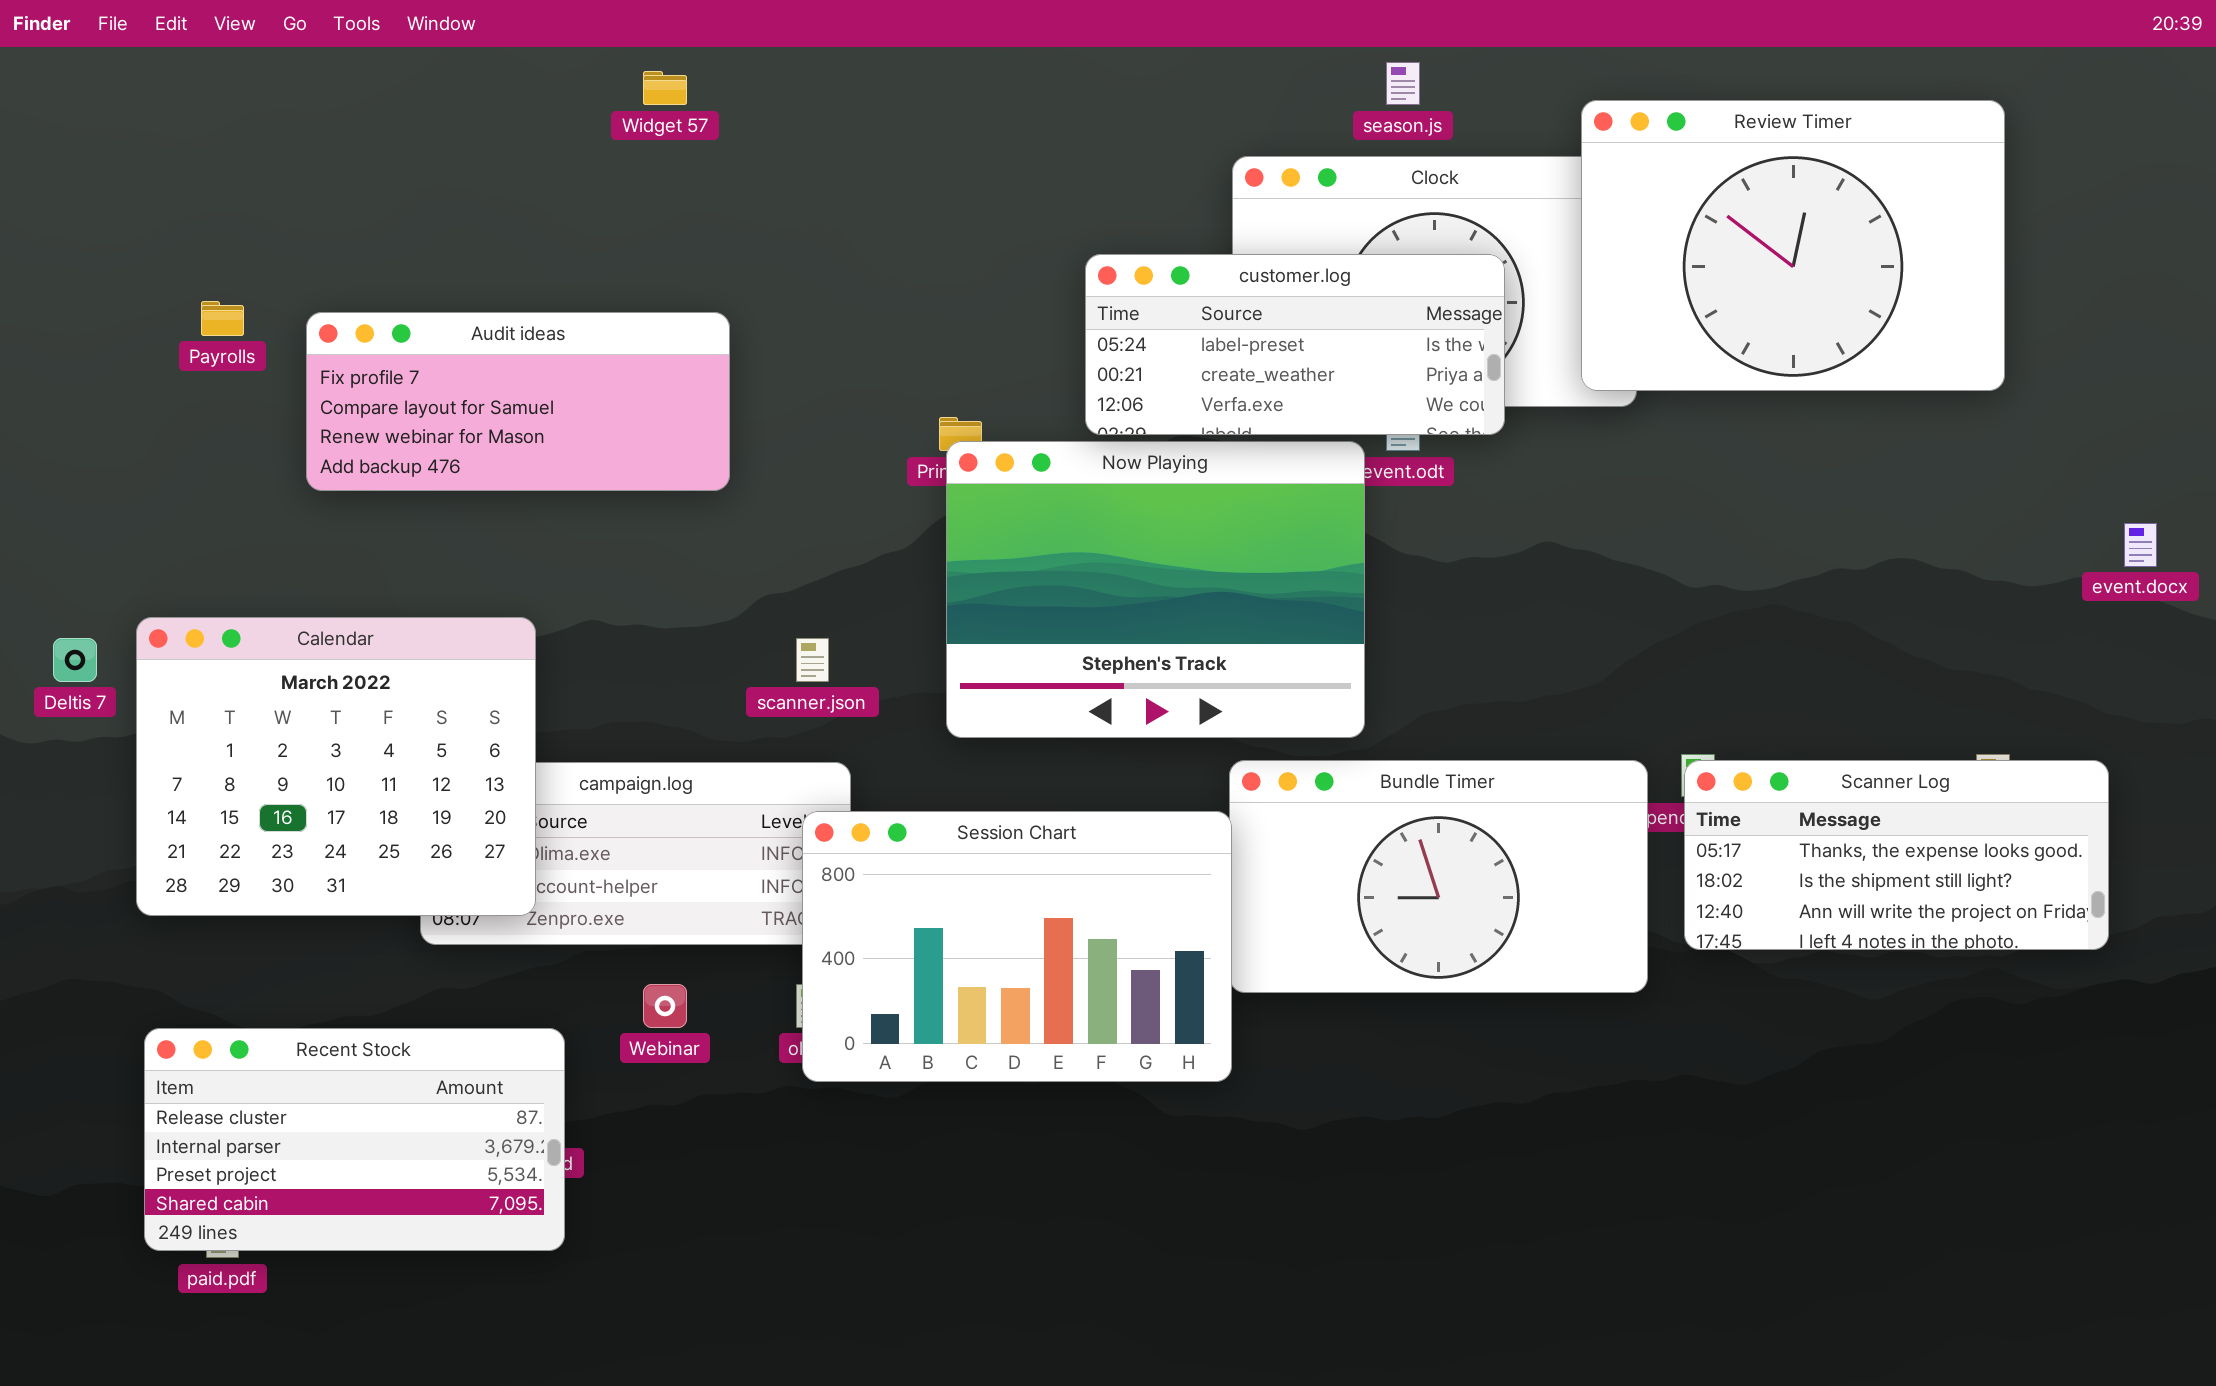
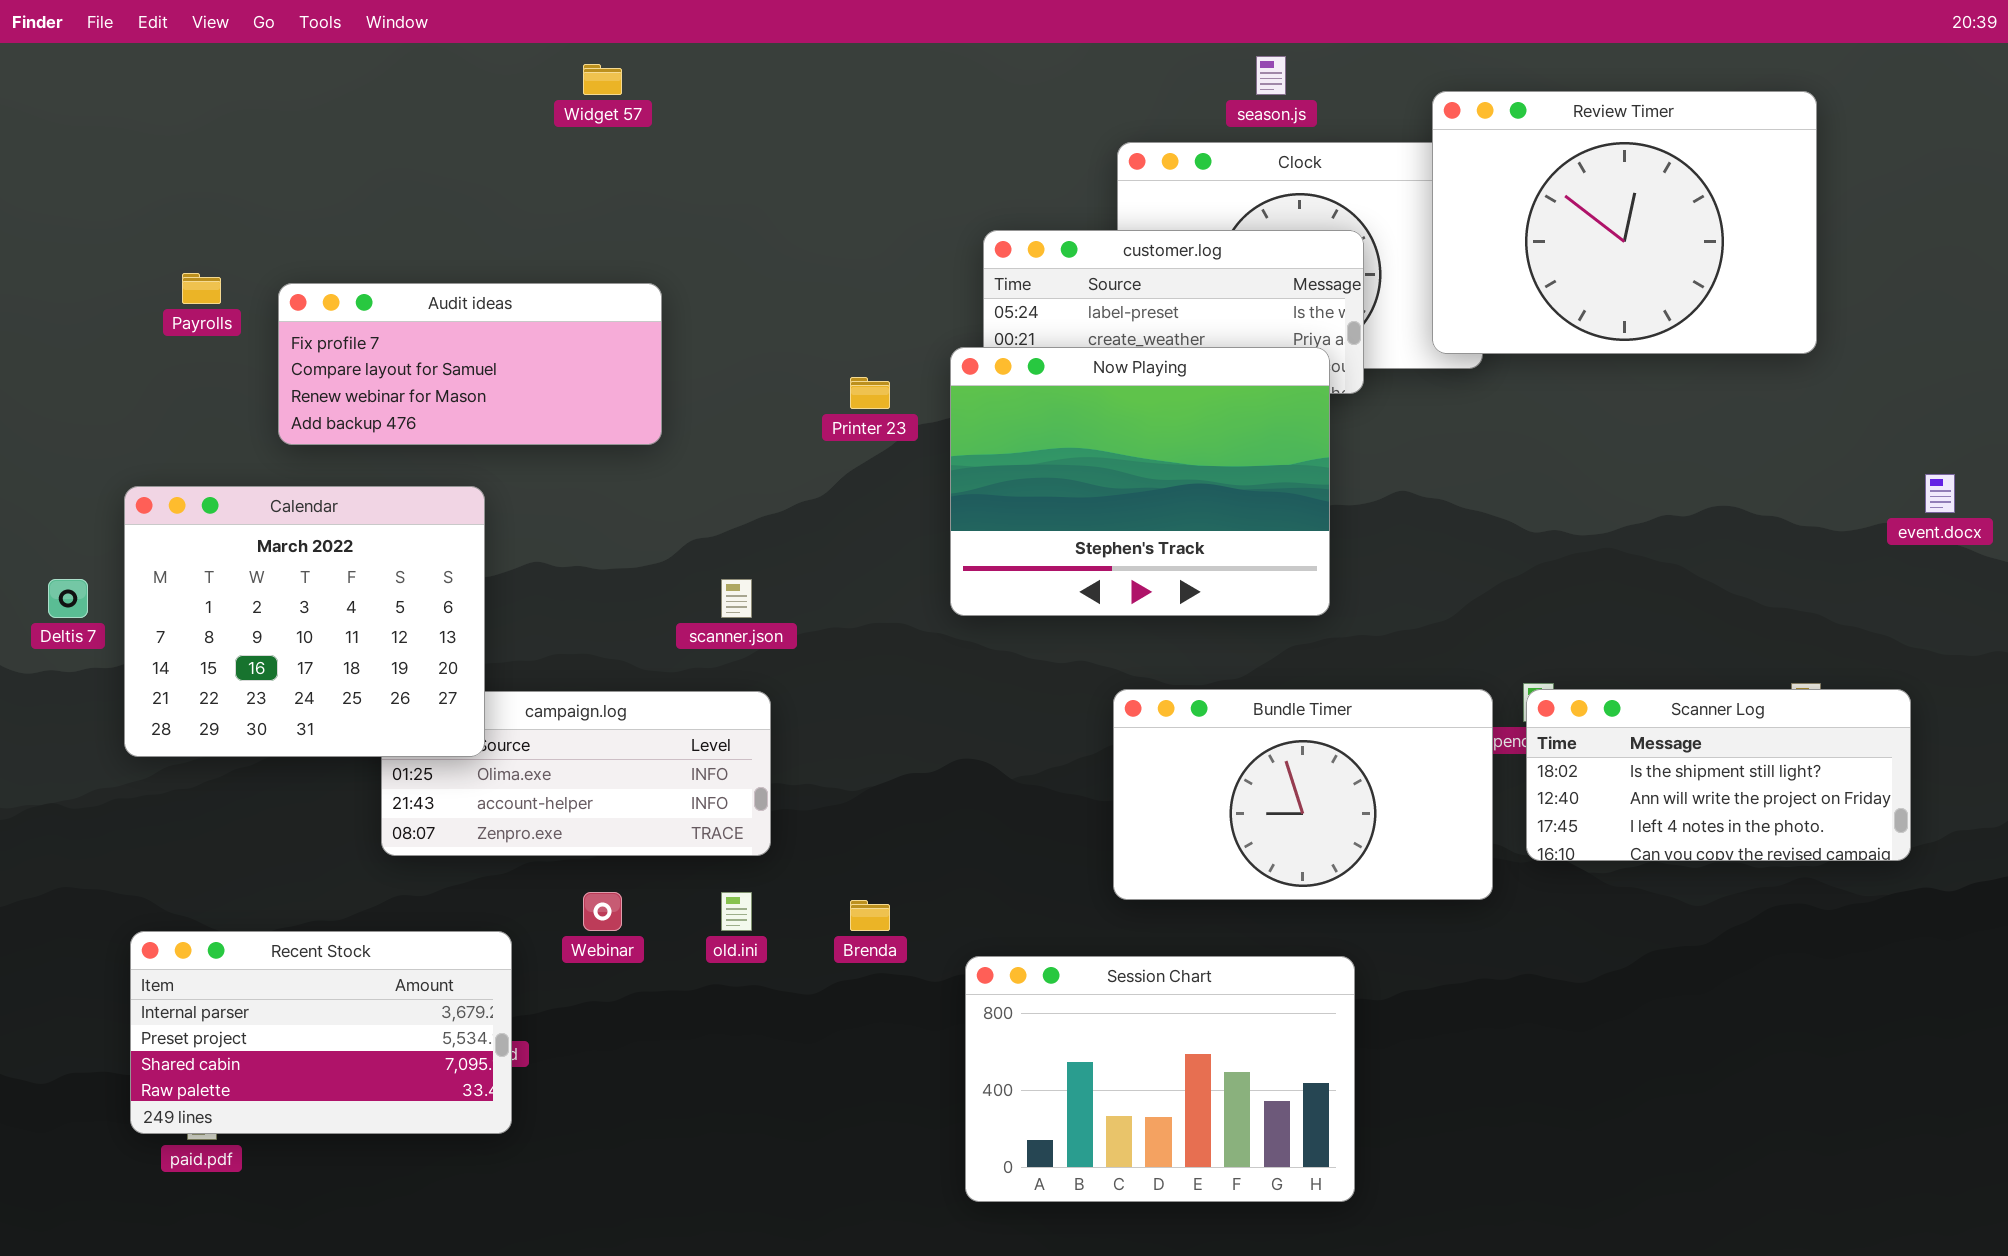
Now Playing: [946,441,1365,738] -> [950,347,1330,616], moved
Calendar: [136,617,536,916] -> [124,486,485,757], moved
Scanner Log: [1684,760,2109,950] -> [1526,689,1911,861], scrolled down 1 row
Session Chart: [802,811,1232,1082] -> [965,956,1355,1202], moved
Recent Stock: [144,1028,565,1251] -> [130,931,512,1134], scrolled down 1 row

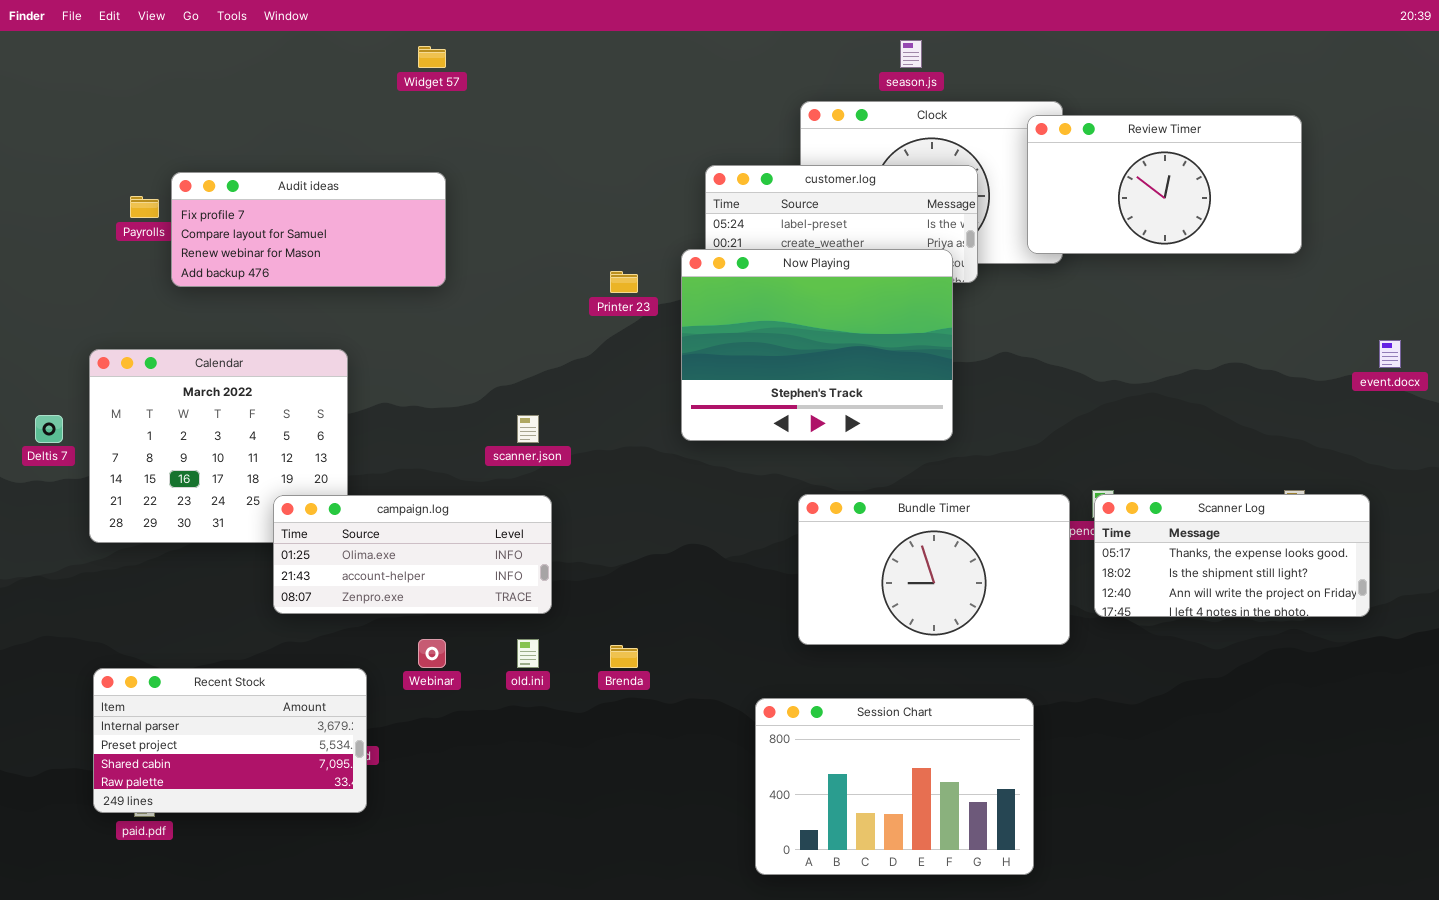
Review Timer: [1432,91,1817,354] -> [1027,115,1302,254], resized
Audit ideas: [278,283,662,445] -> [171,172,446,287], moved
Scanner Log: [1526,689,1911,861] -> [1094,494,1370,617], scrolled up 1 row
campaign.log: [381,691,771,856] -> [273,495,552,614], raised
Session Chart: [965,956,1355,1202] -> [755,698,1034,875], moved

